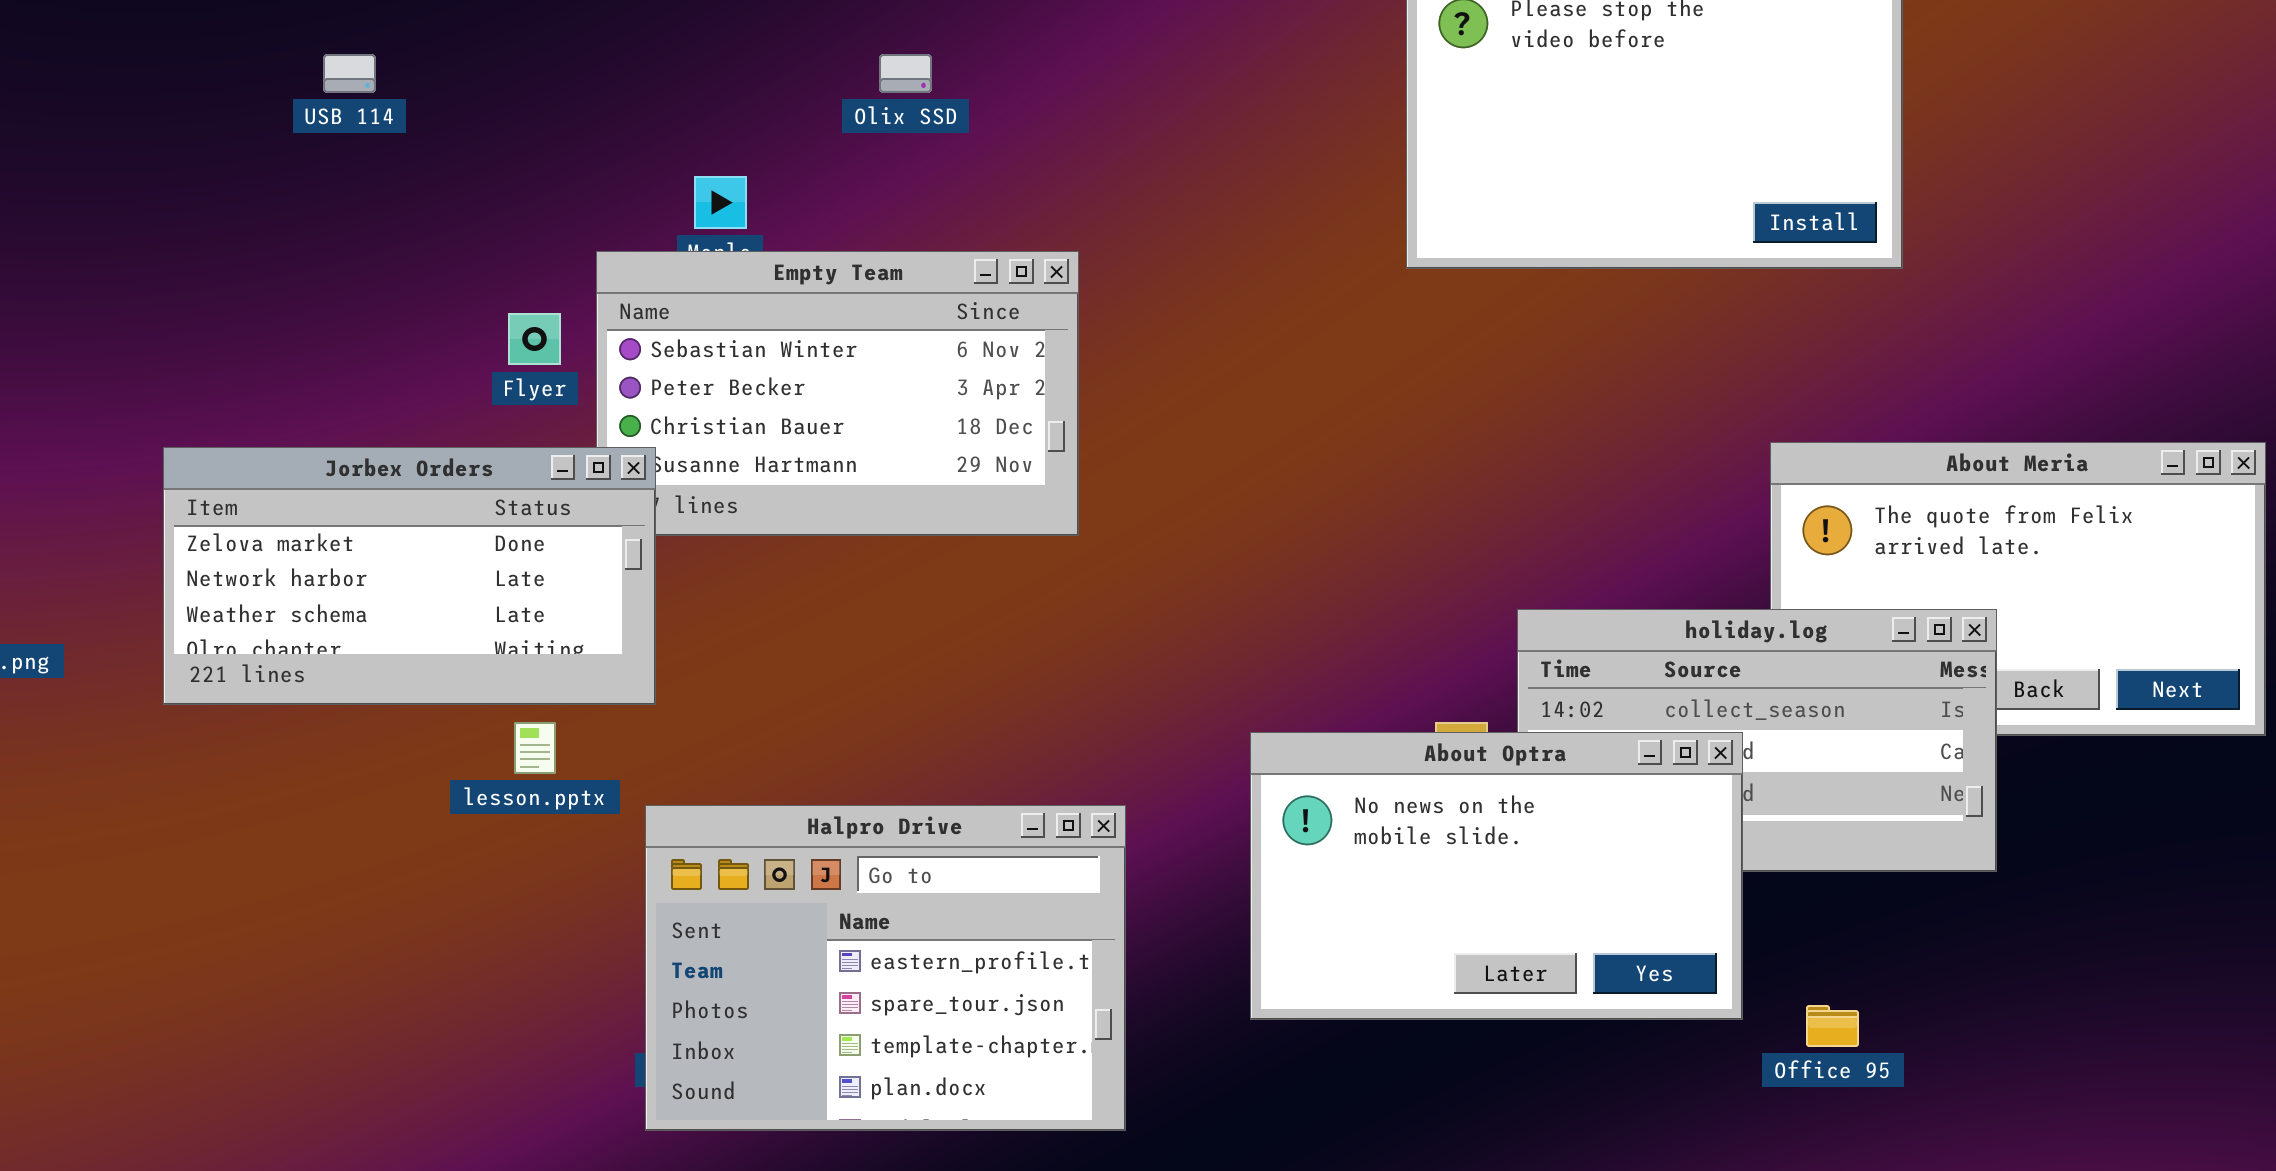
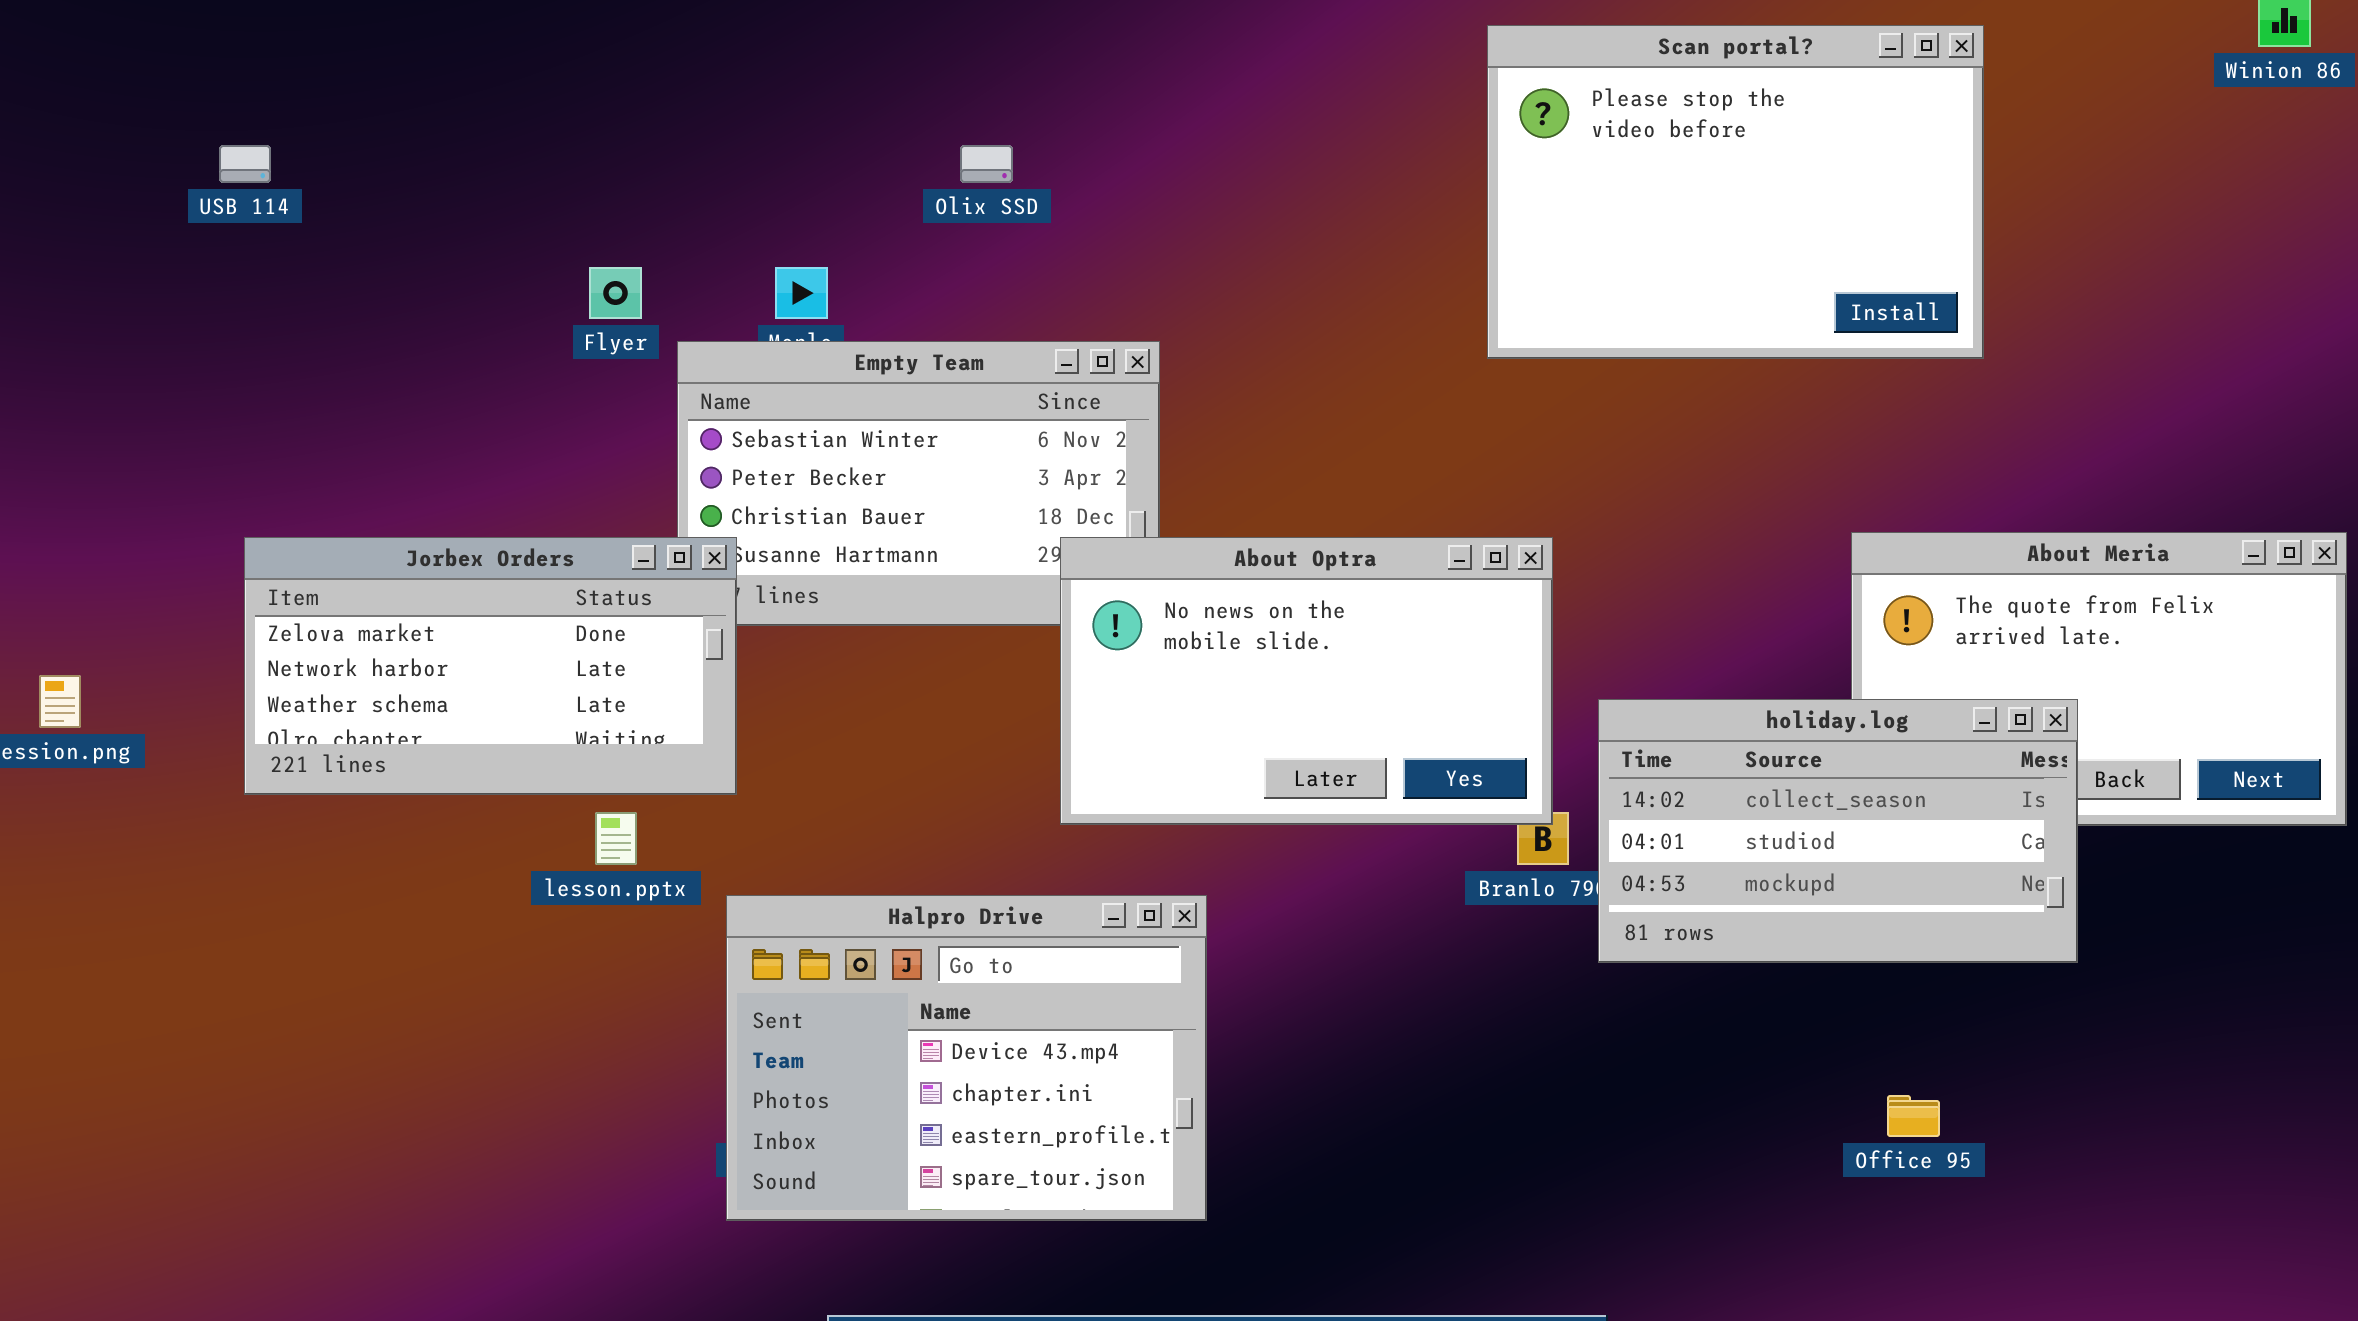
USB 114: [323,54,376,93] -> [219,145,271,183], moved
Flyer: [508,313,561,365] -> [589,267,642,319], moved
About Optra: [1250,732,1743,1020] -> [1060,537,1553,825], moved
Halpro Drive: [645,805,1126,1131] -> [726,895,1207,1221], scrolled up 2 rows

